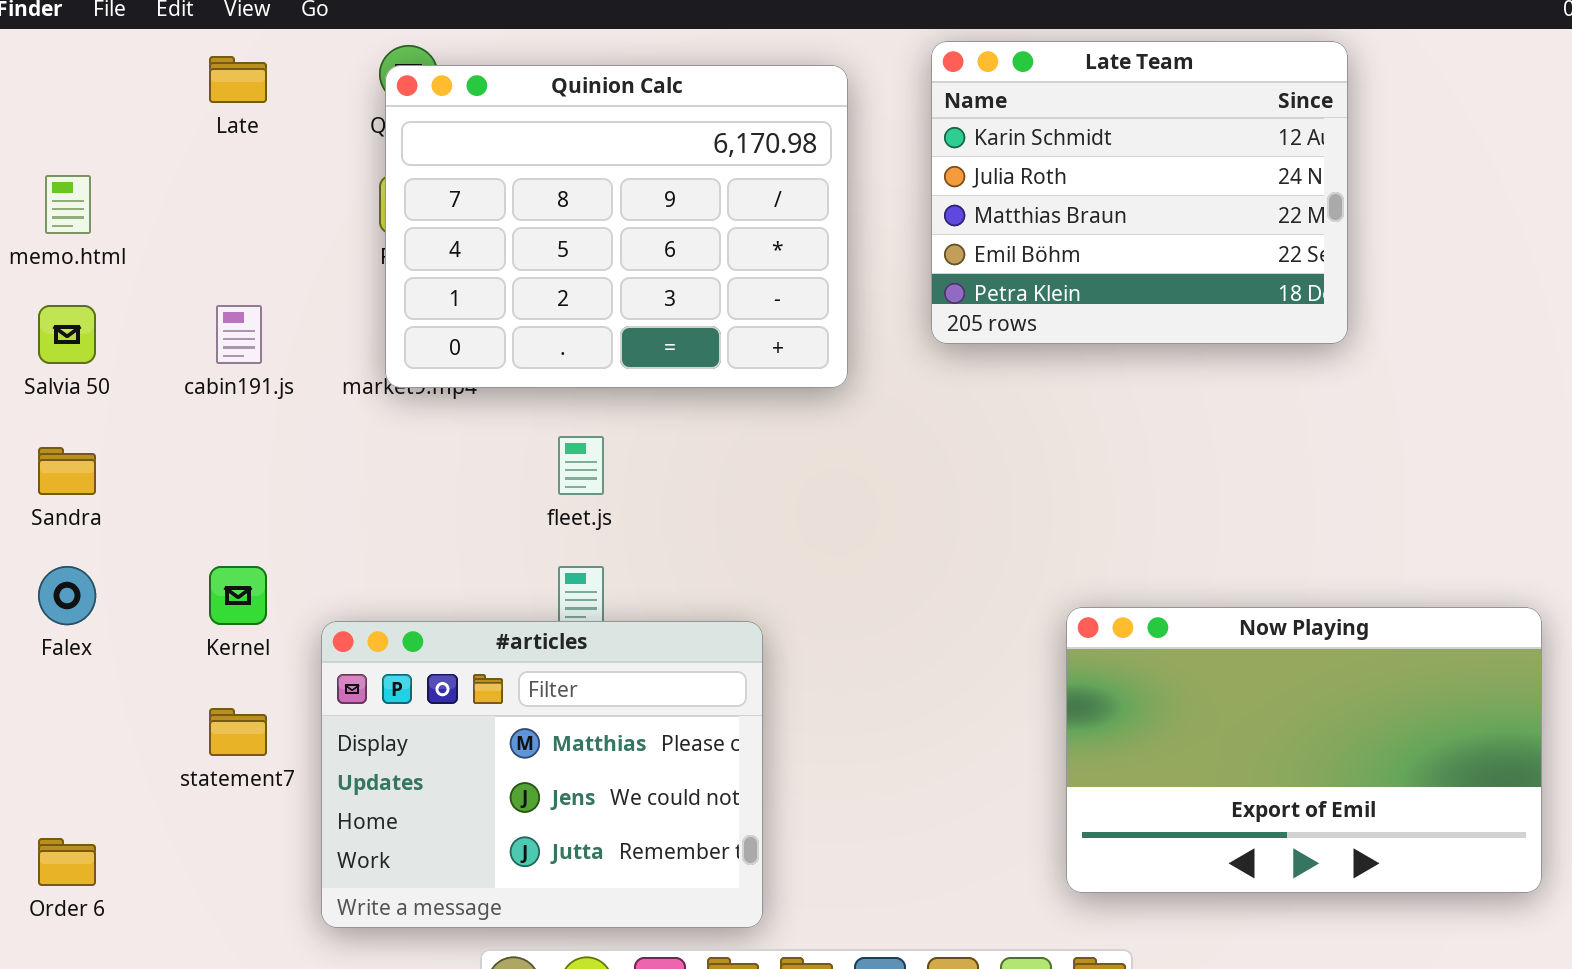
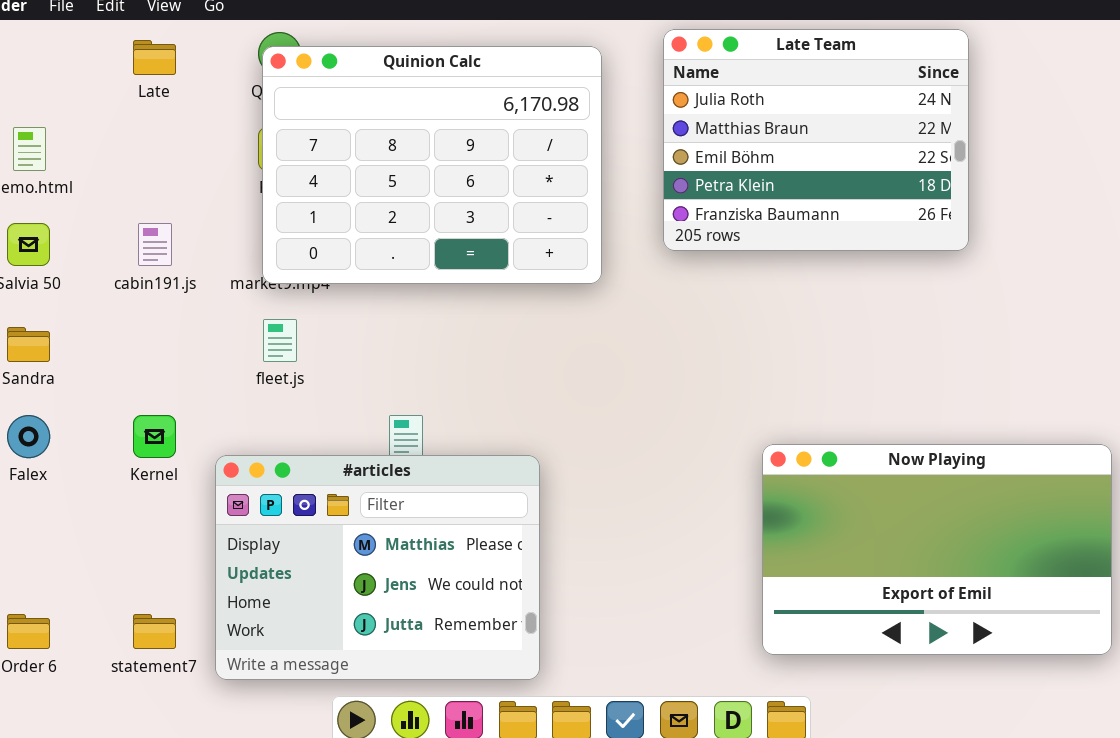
Late Team: [931,41,1348,344] -> [663,29,969,251], scrolled down 1 row
fleet.js: [558,436,604,495] -> [263,319,297,362], moved
statement7: [209,708,267,756] -> [133,614,176,649], moved

